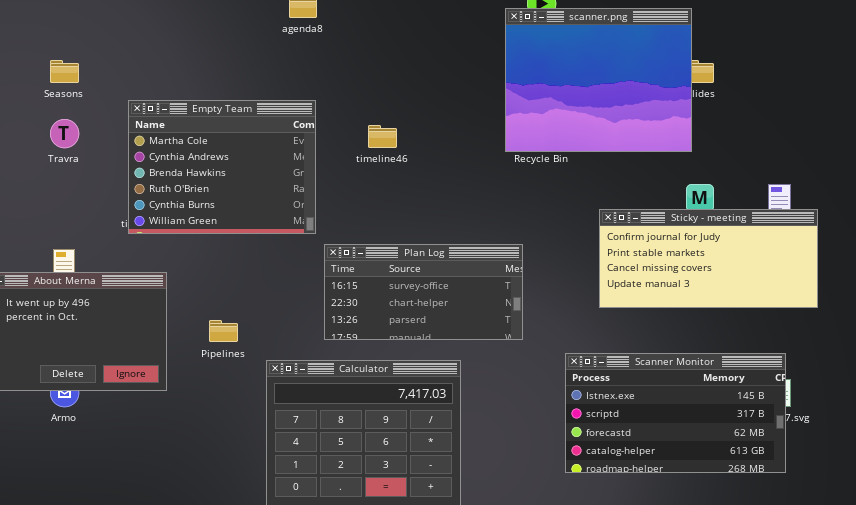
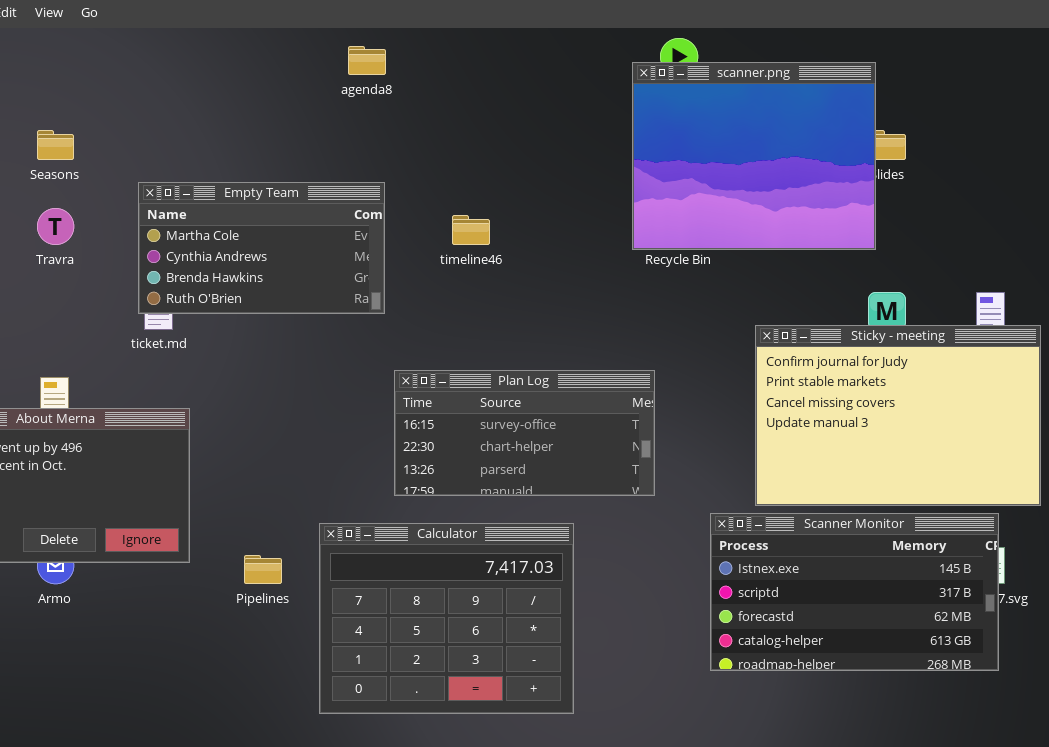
Empty Team: [128,100,316,234] -> [138,182,385,314], resized
Sticky - meeting: [599,209,818,308] -> [755,325,1041,506], resized
Pipelines: [209,320,238,342] -> [244,555,282,584], moved

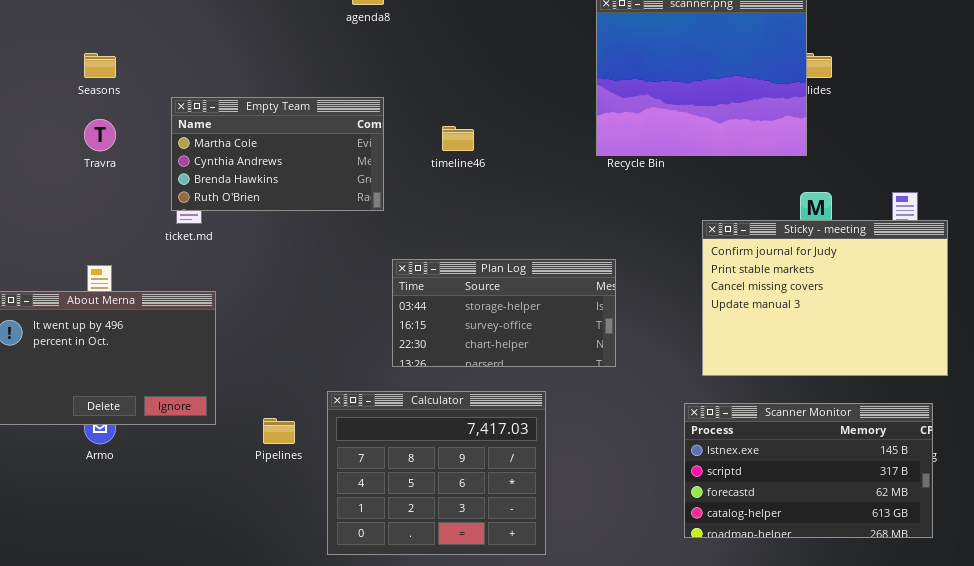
Plan Log: [394,370,655,496] -> [392,259,616,367], scrolled up 1 row
Scanner Monitor: [710,513,999,671] -> [684,403,933,538], moved

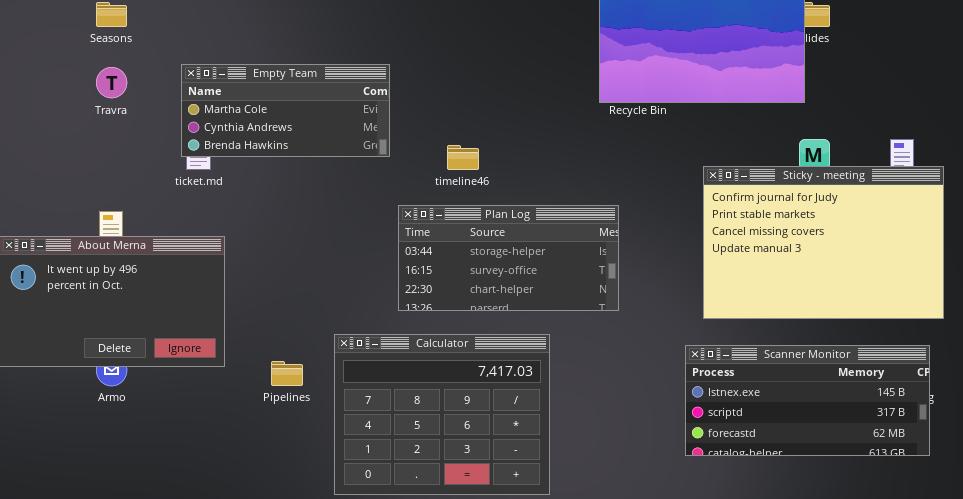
Empty Team: [171,97,384,211] -> [181,64,390,157], resized
timeline46: [442,126,474,151] -> [447,145,479,170], moved
Scanner Monitor: [684,403,933,538] -> [685,345,930,456], resized

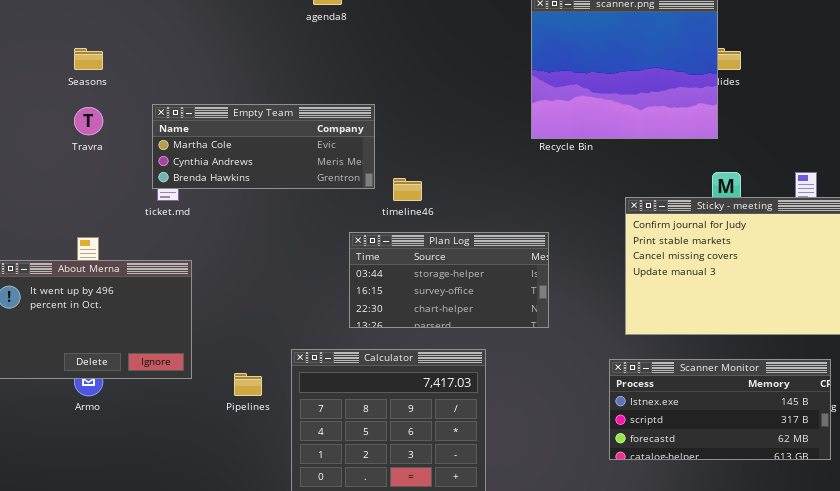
Empty Team: [181,64,390,157] -> [152,104,375,189], resized

